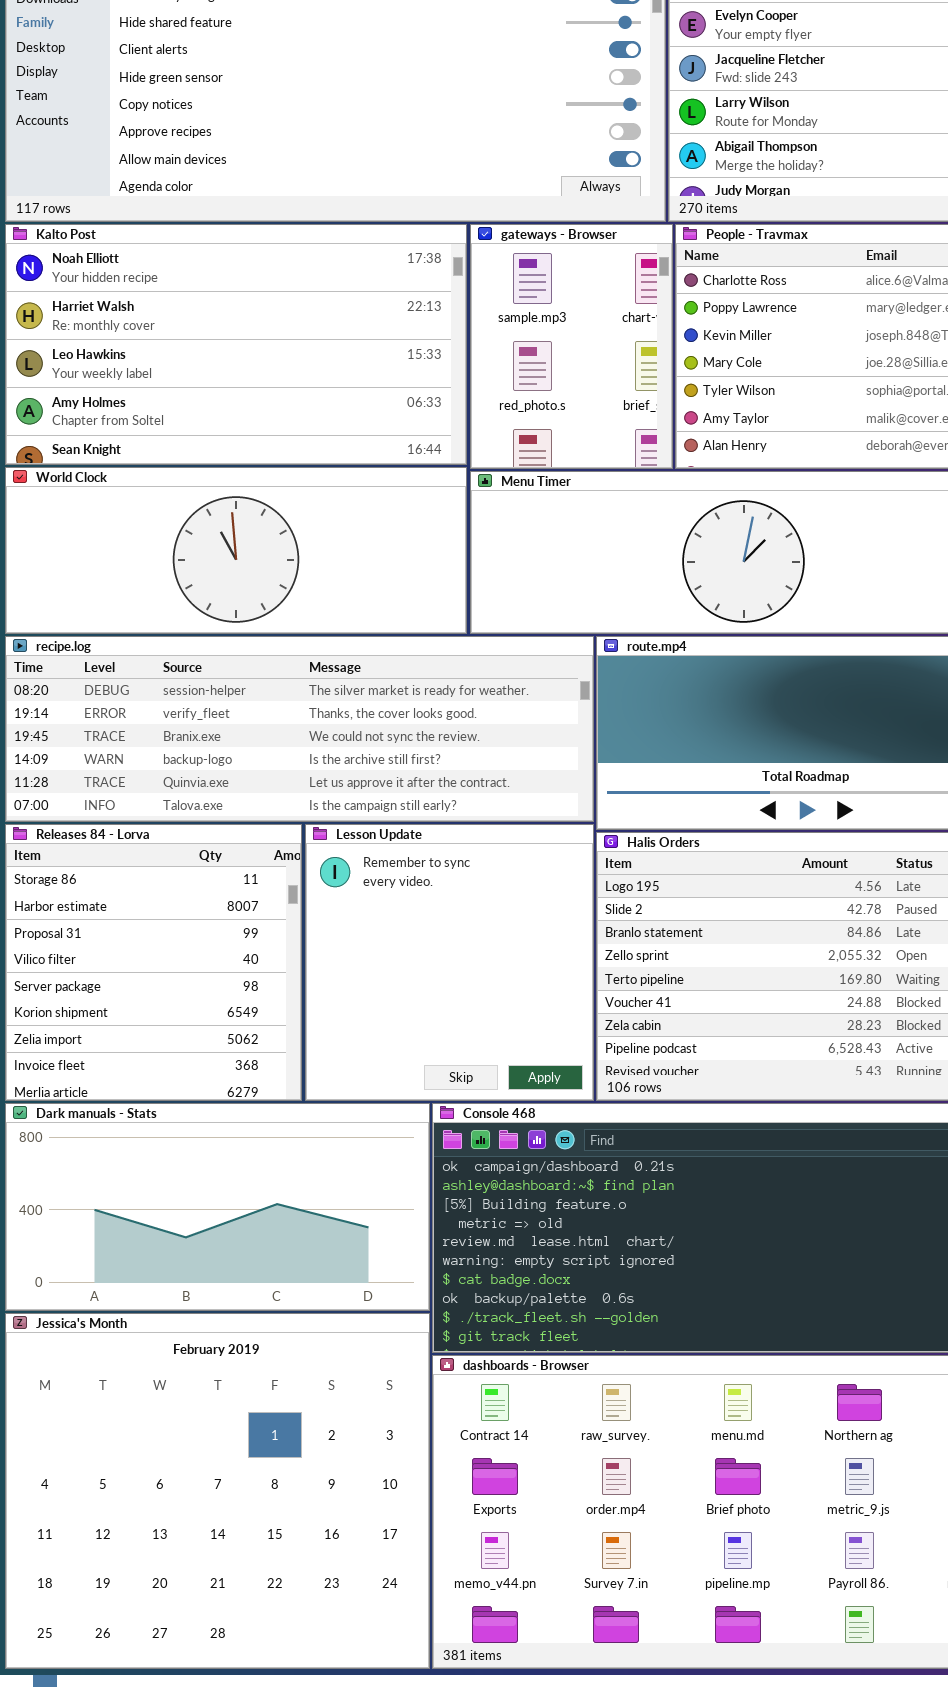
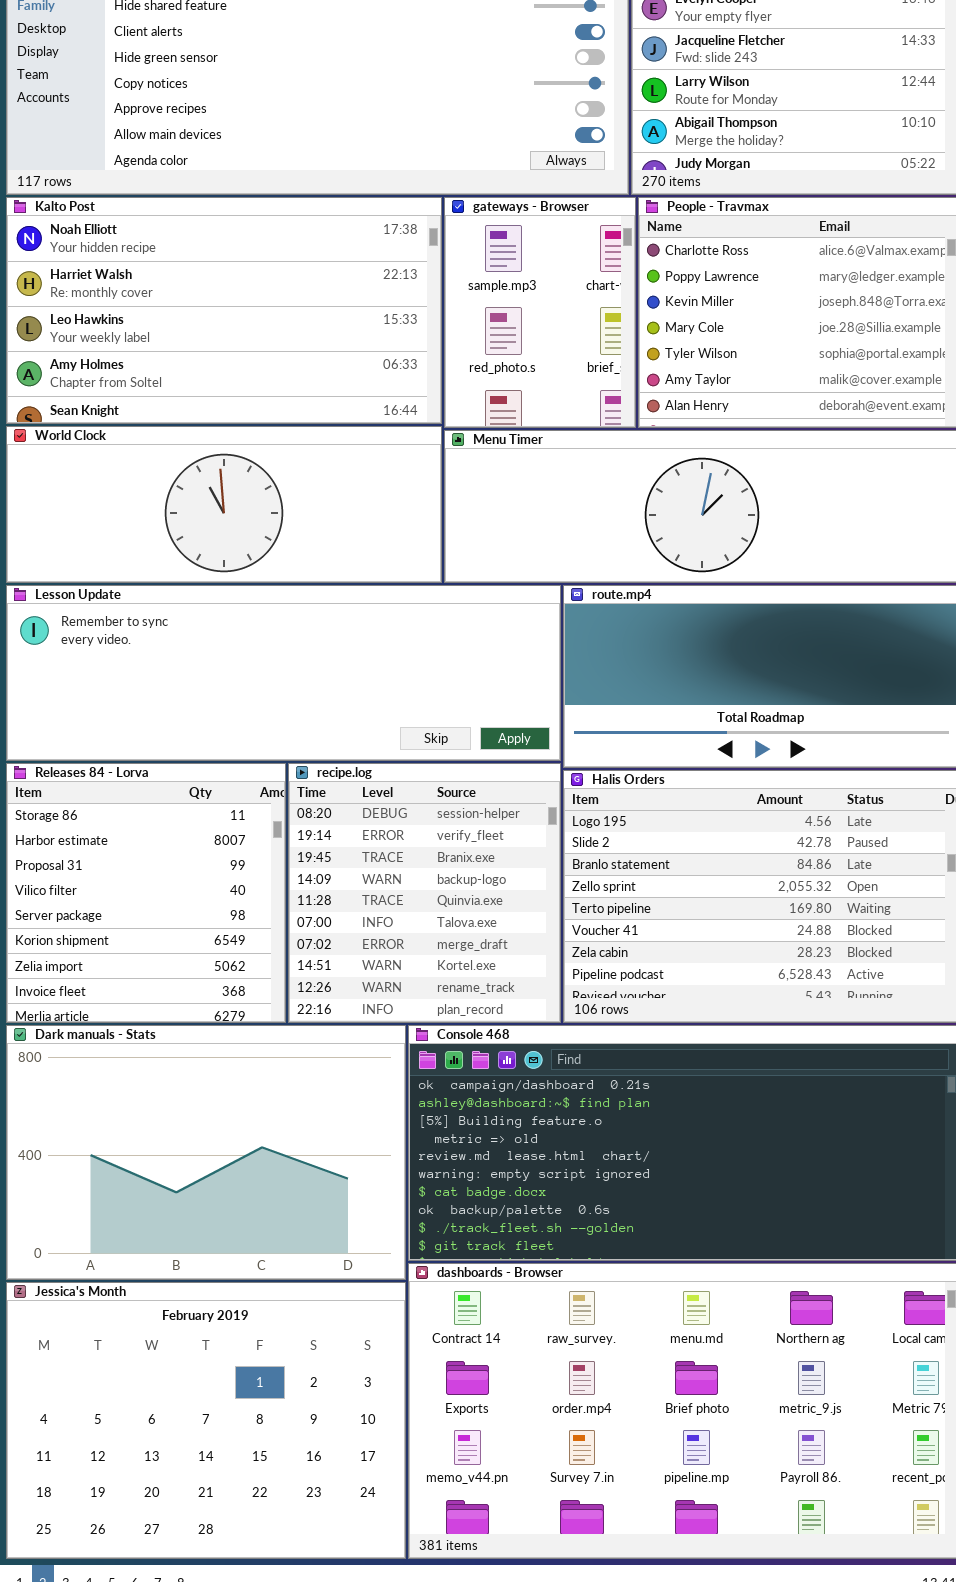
recipe.log: [5,636,594,822] -> [288,763,561,1023], moved, resized
Lesson Update: [305,824,594,1101] -> [6,585,561,761], moved, resized
Dark manuals - Stats: [5,1103,430,1311] -> [6,1025,406,1280], resized
Jessica's Month: [5,1313,430,1669] -> [6,1282,406,1559], resized

